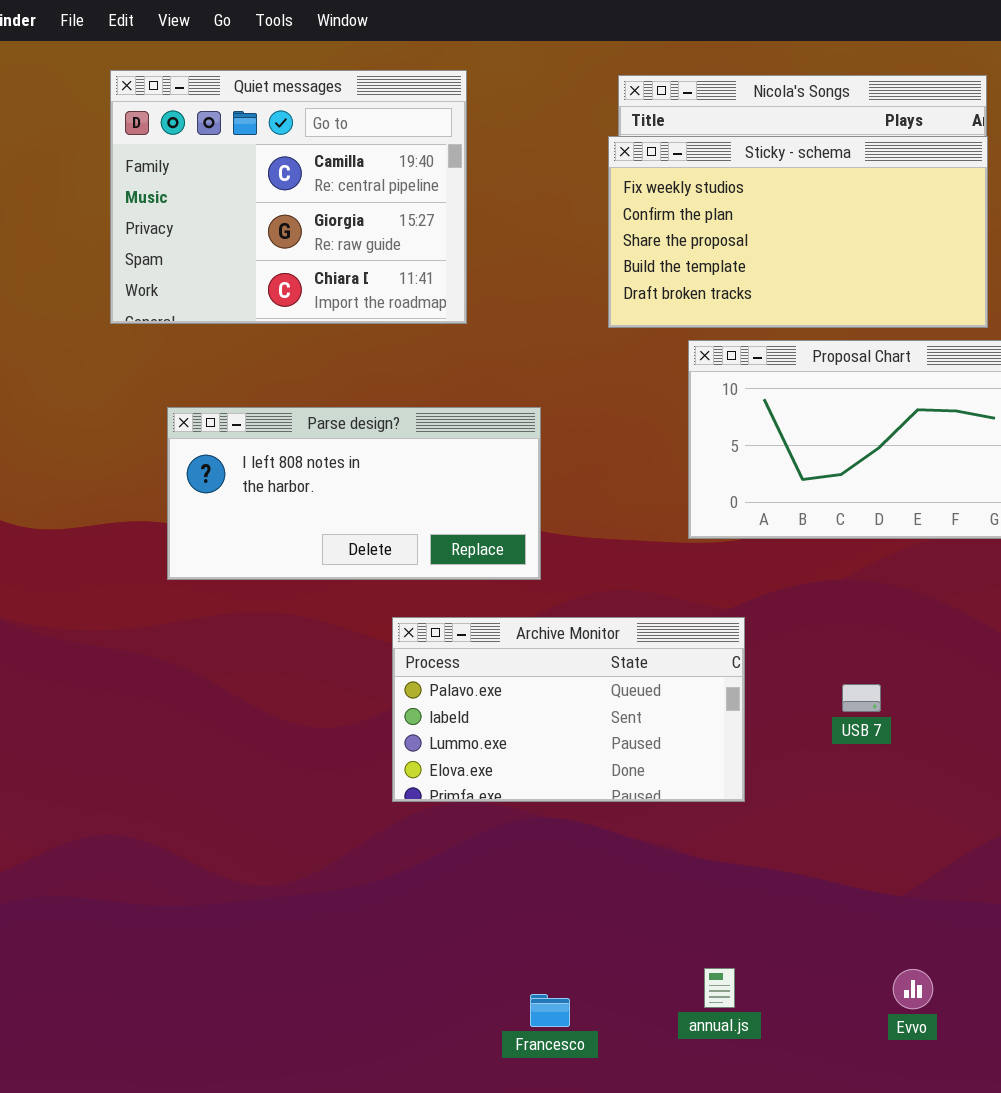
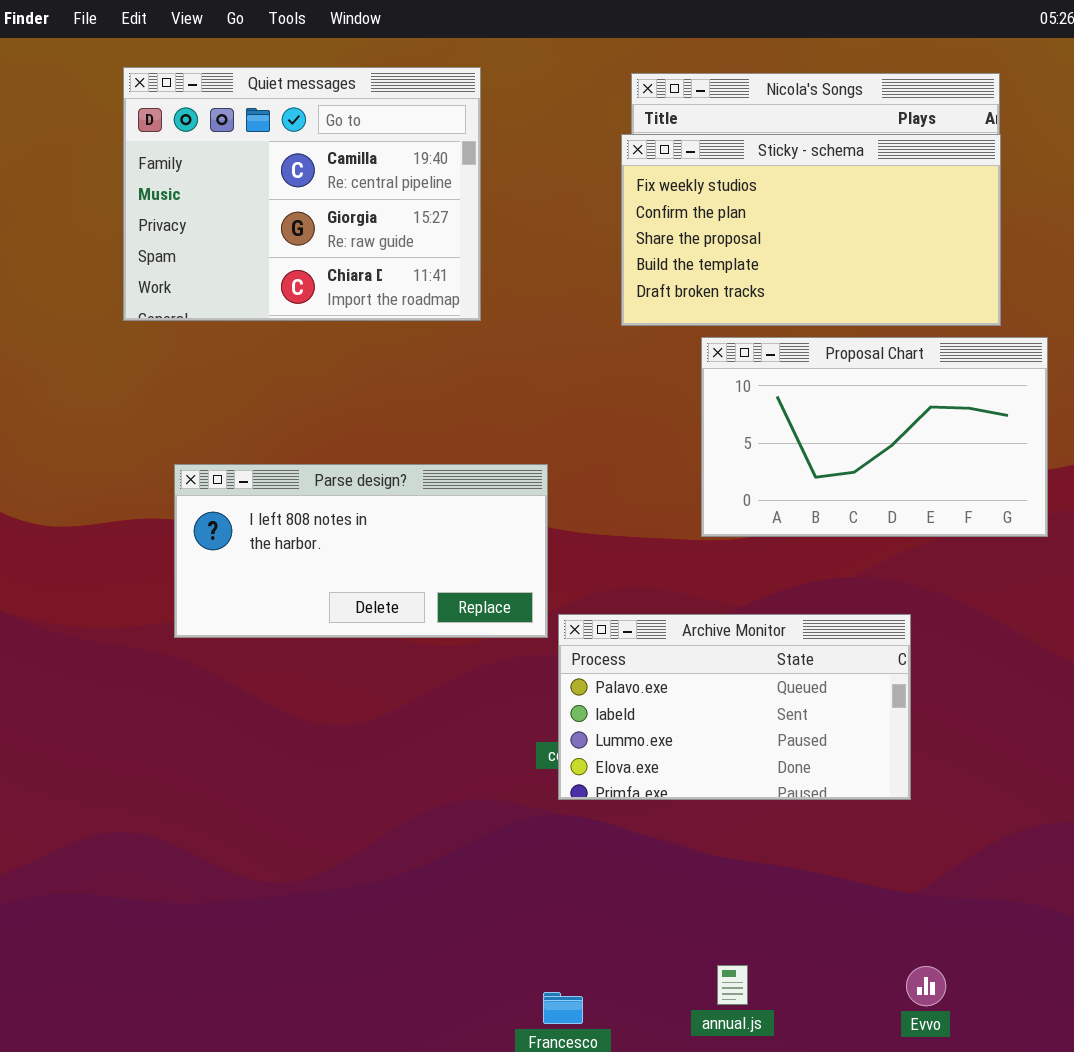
Parse design?: [167,407,541,580] -> [174,464,548,638], moved
Archive Monitor: [392,617,745,802] -> [558,614,911,800], moved

